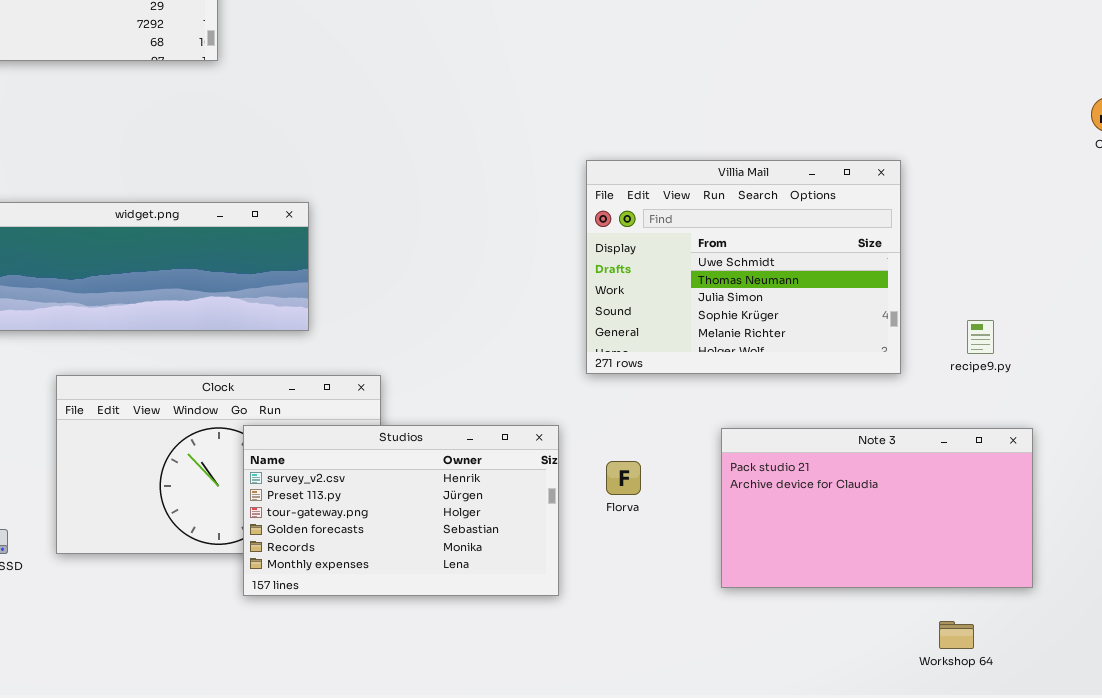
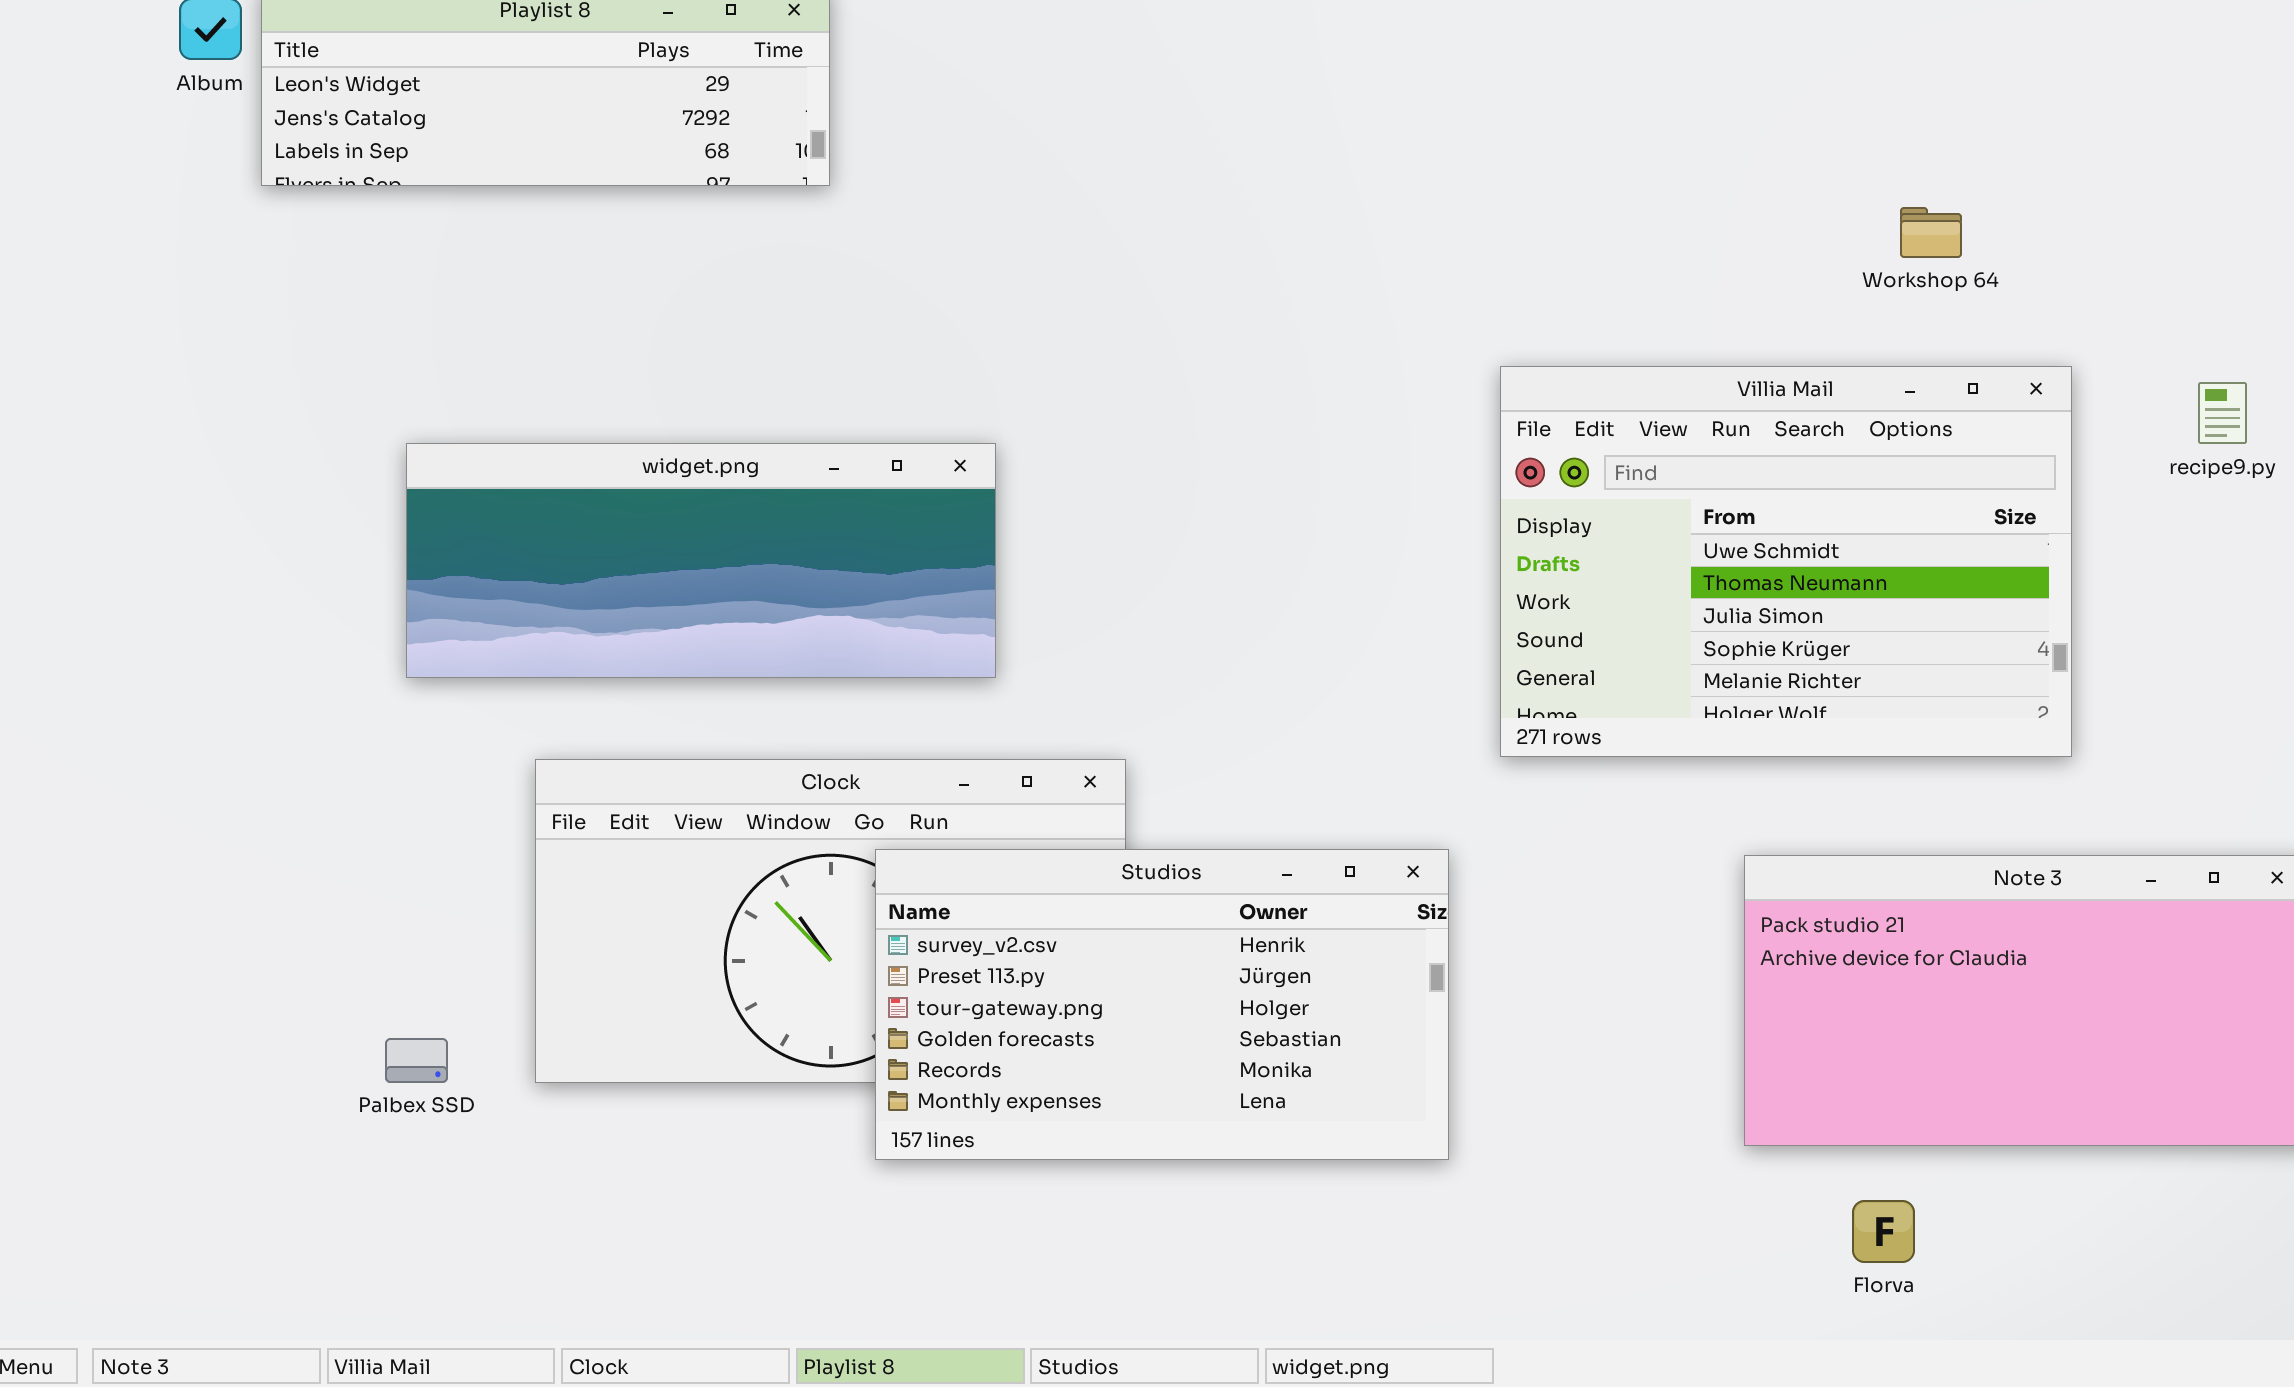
recipe9.py: [967,320,994,354] -> [2198,382,2247,444], moved
Florva: [606,461,641,495] -> [1852,1200,1915,1263], moved
Workshop 64: [939,621,974,649] -> [1900,207,1962,258], moved

